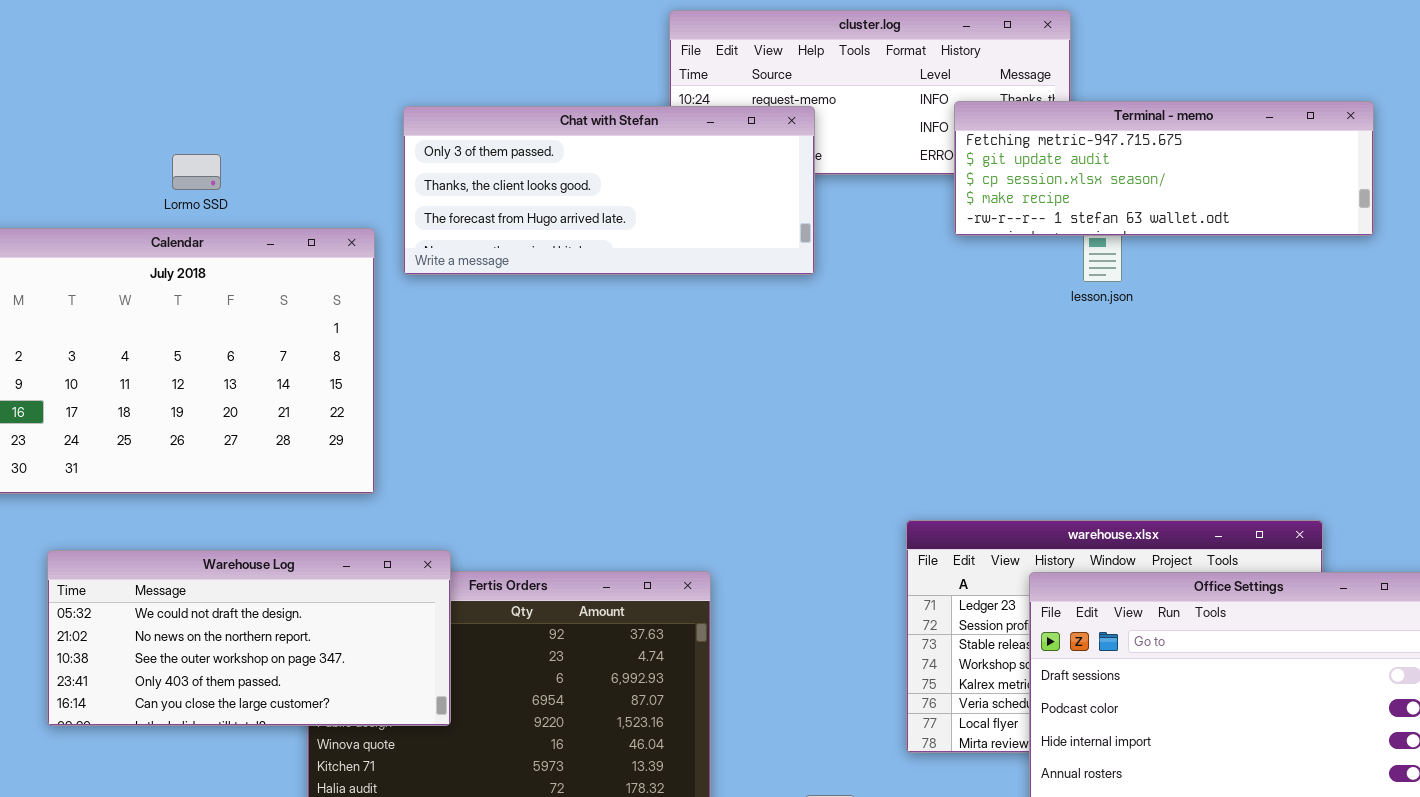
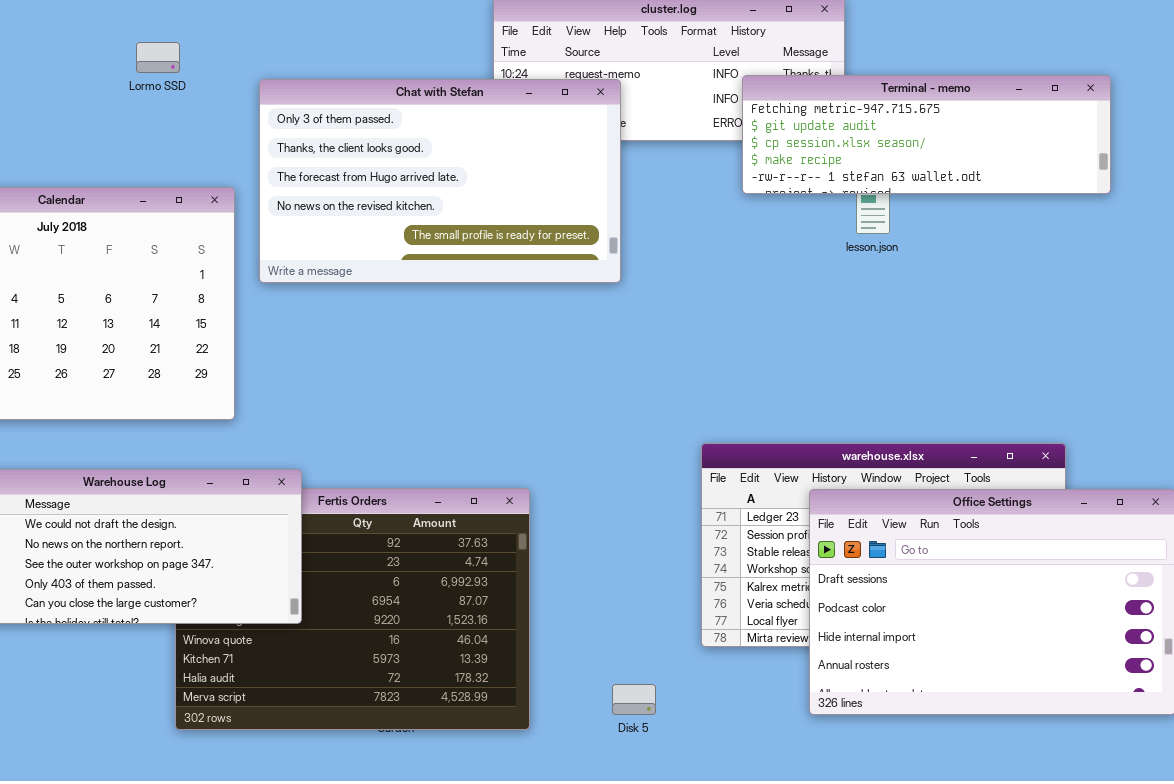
Chat with Stefan: [403,106,815,275] -> [259,79,621,283], resized
Lormo SSD: [172,154,221,190] -> [136,42,180,73], moved

